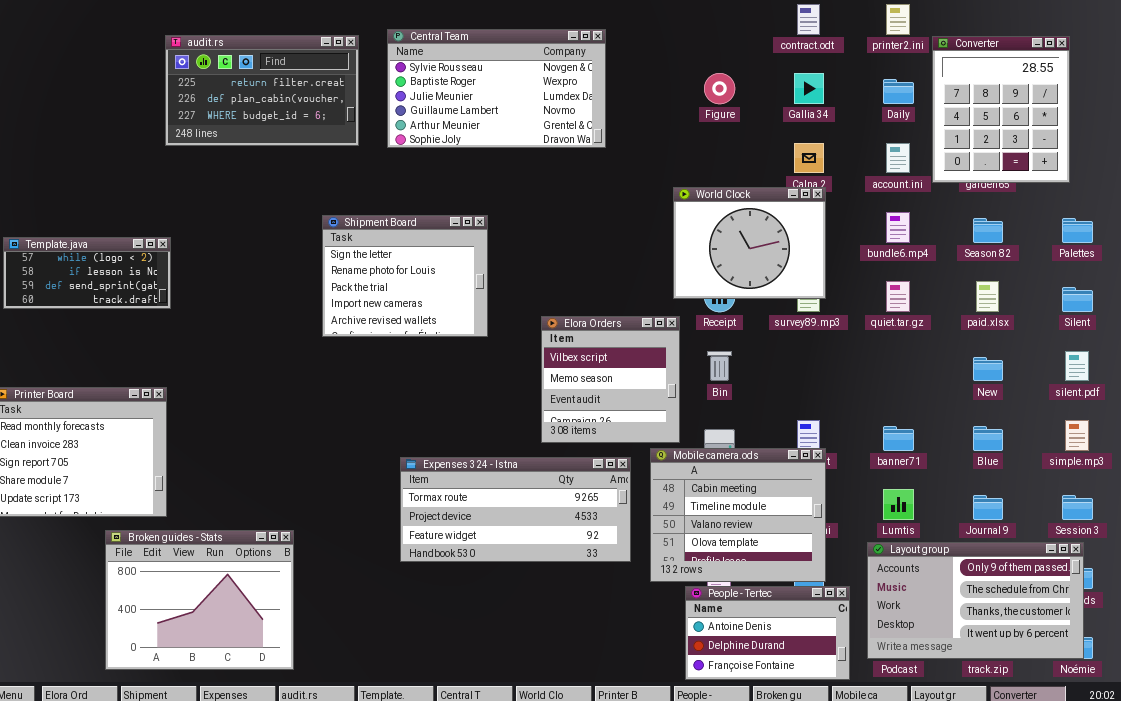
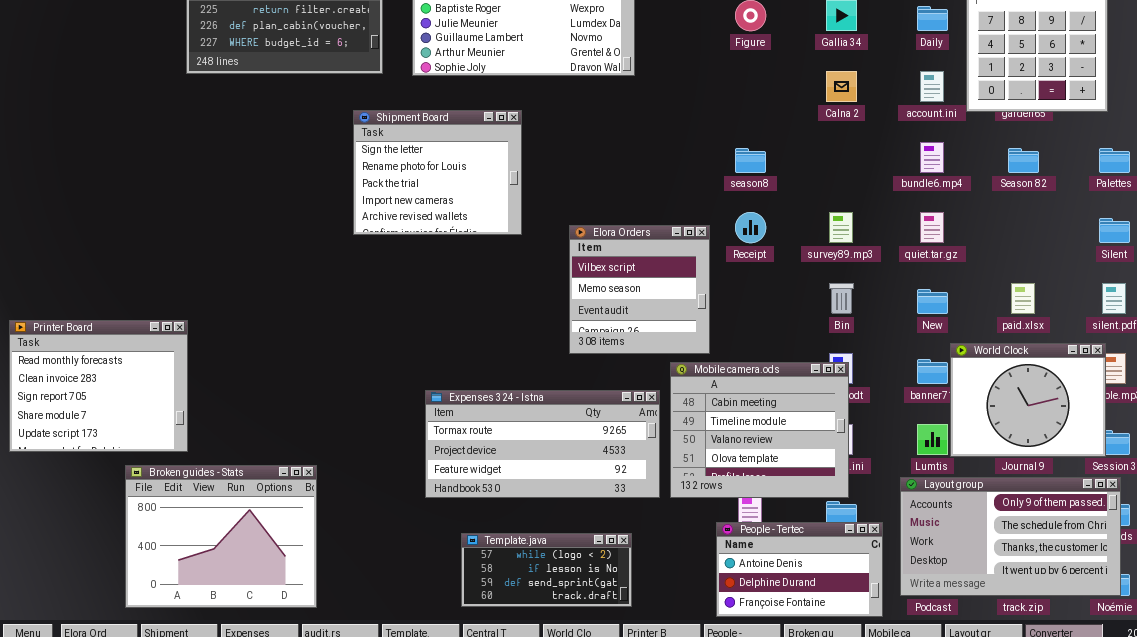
World Clock: [673,187,826,299] -> [950,343,1106,457], moved
Shipment Board: [322,215,488,337] -> [353,110,522,235], moved
Template.java: [3,237,171,309] -> [461,533,632,607], moved
paid.xlsx: [976,281,999,312] -> [1011,283,1035,314], moved
Elora Orders: [541,316,680,443] -> [569,225,710,354], moved
Bin: [707,351,732,381] -> [829,283,854,314], moved
New: [973,357,1003,381] -> [917,289,948,314], moved
Mobile camera.ods: [650,448,826,582] -> [670,362,849,498], moved

